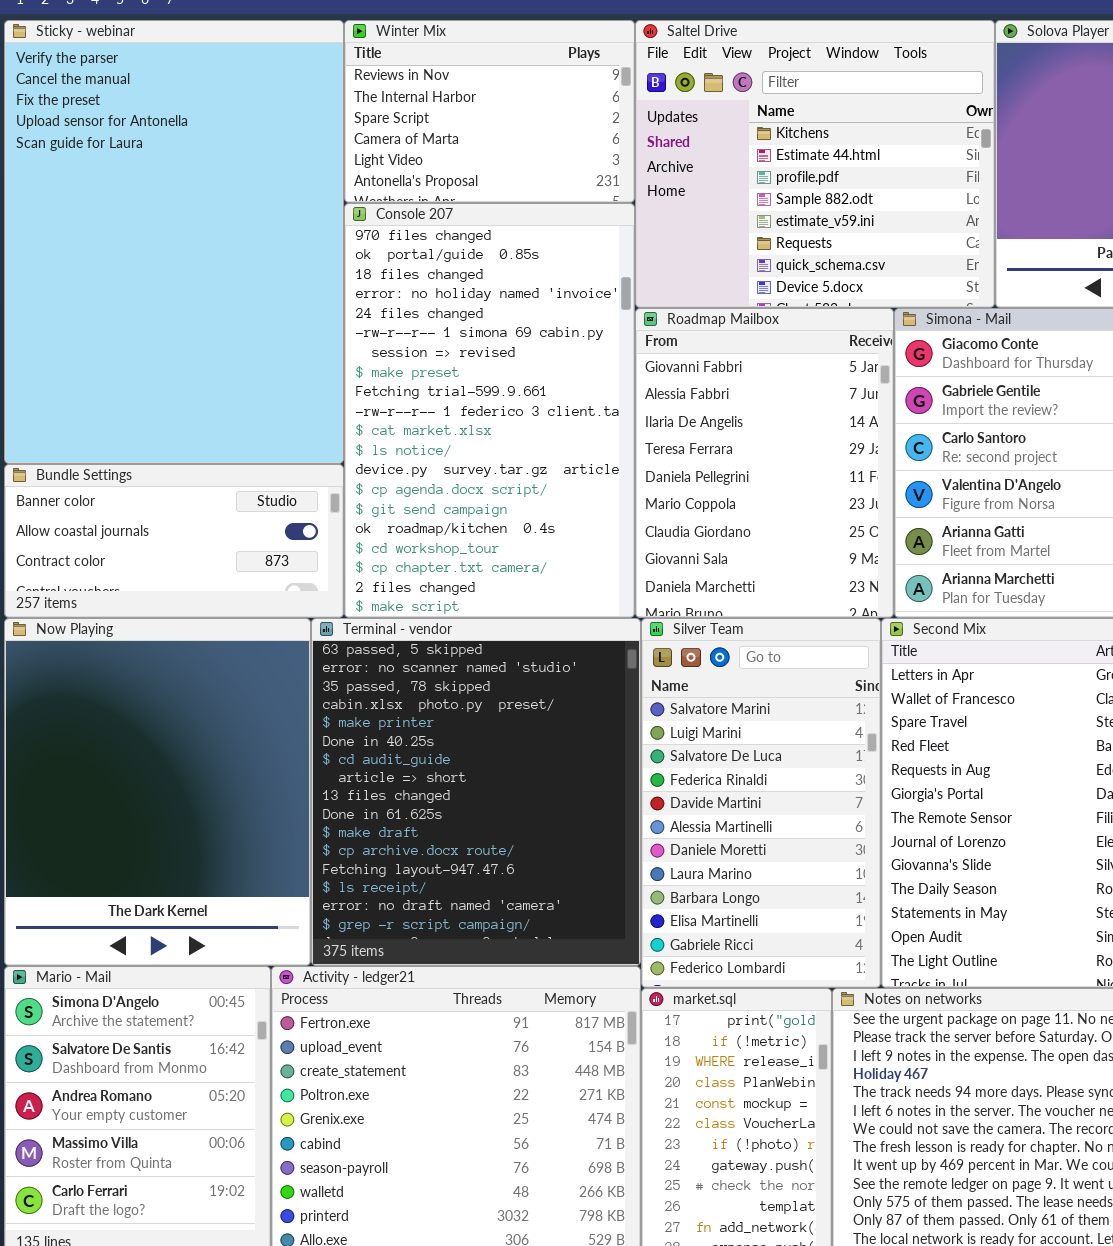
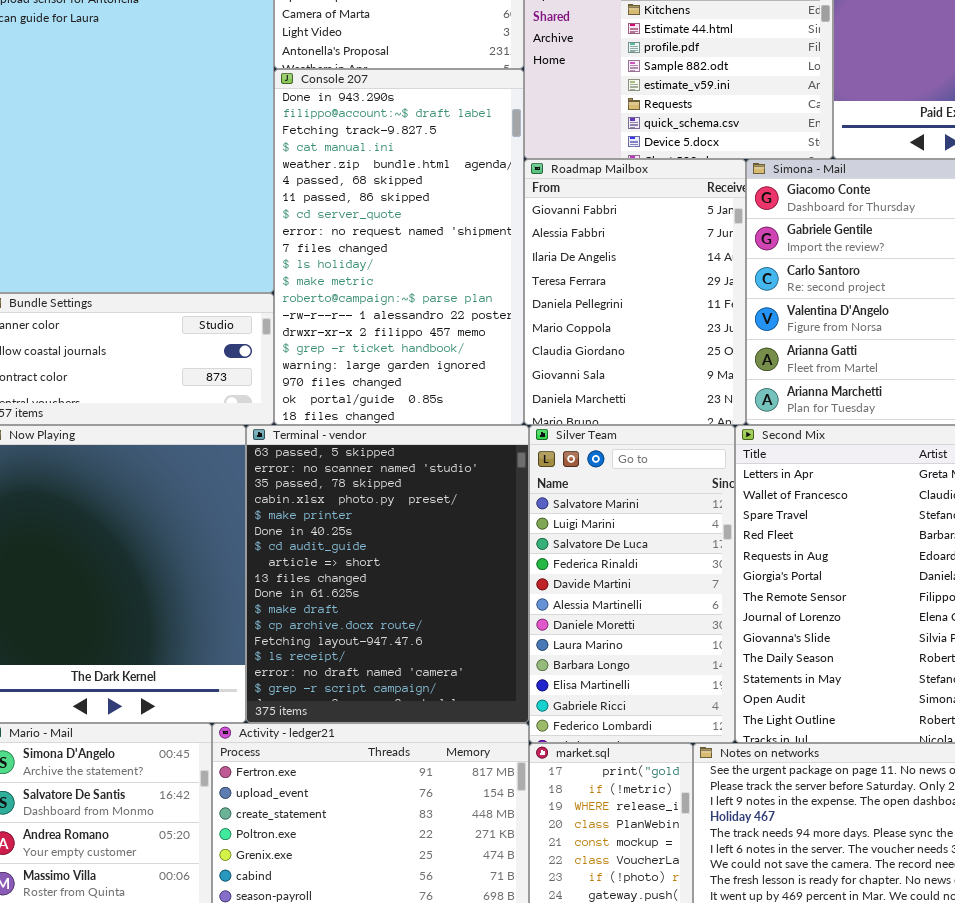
Console 207: [344,203,635,618] -> [274,69,524,425], scrolled up 17 rows

